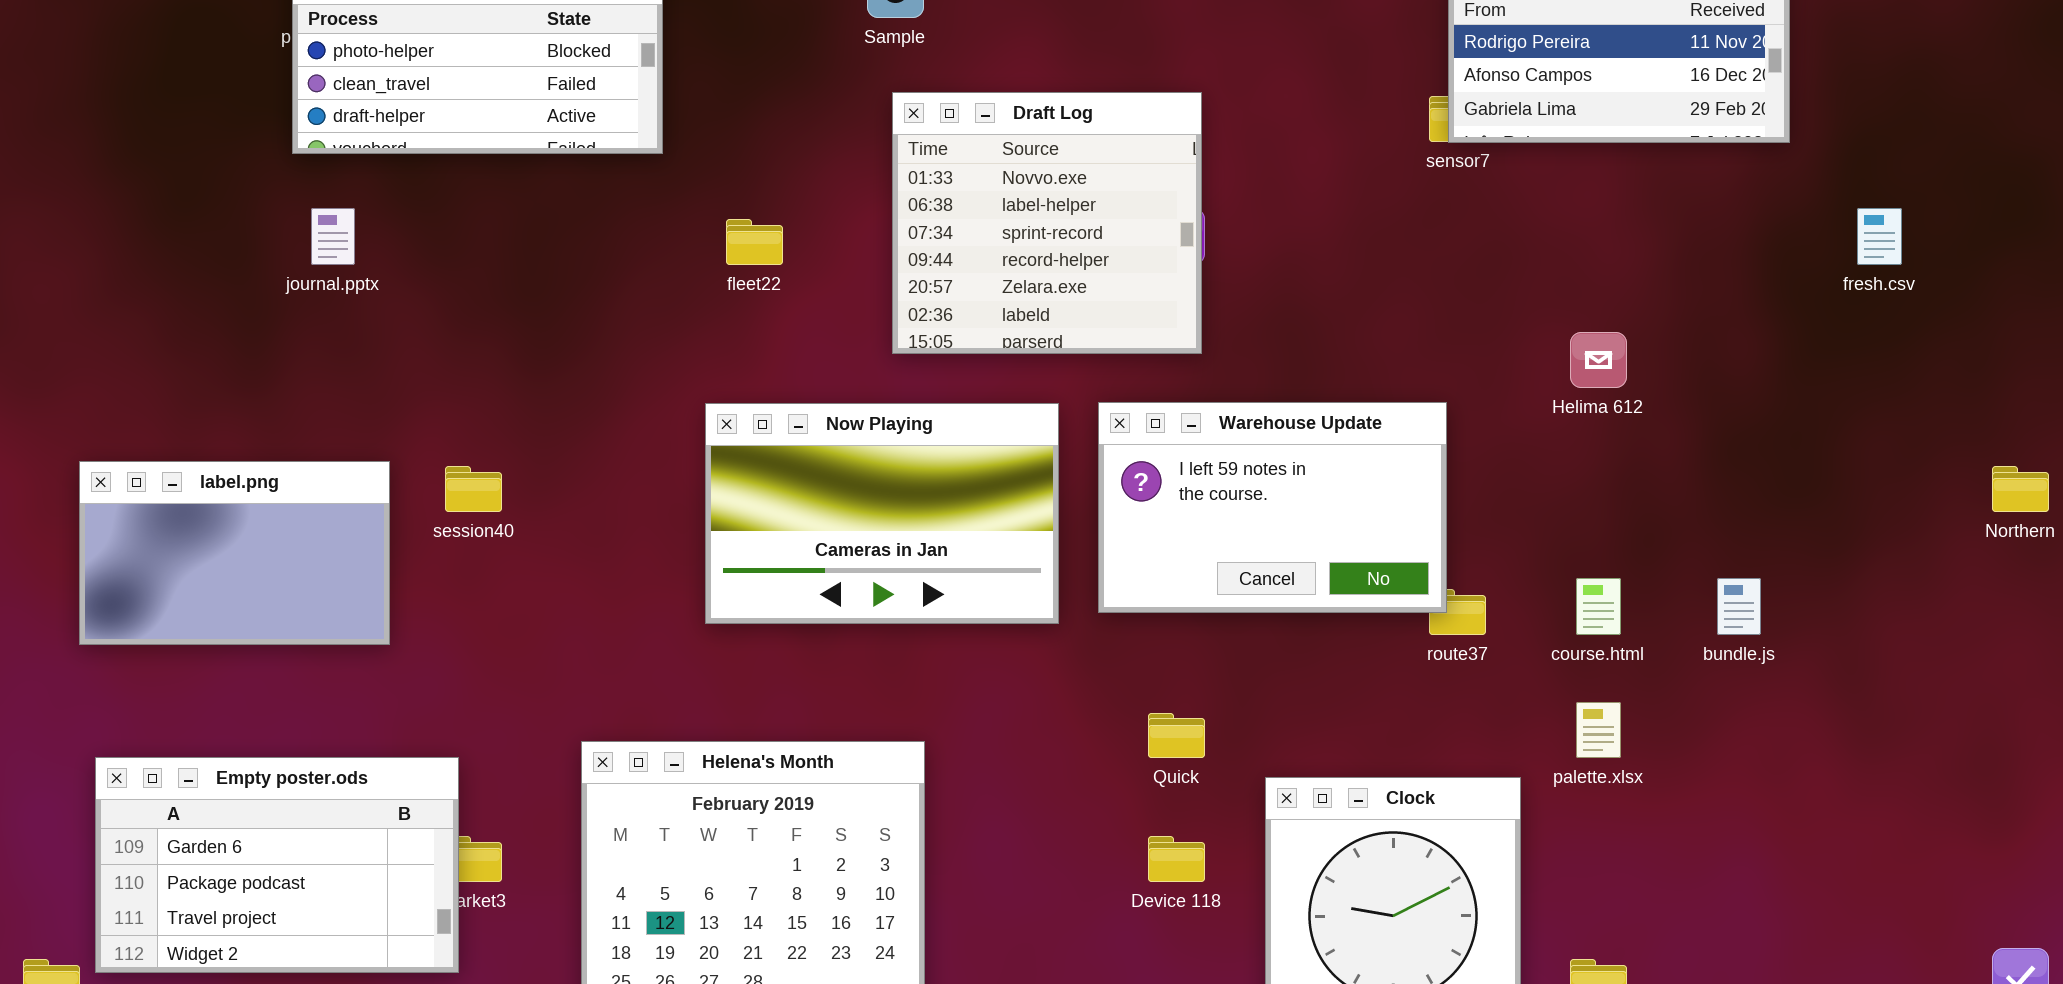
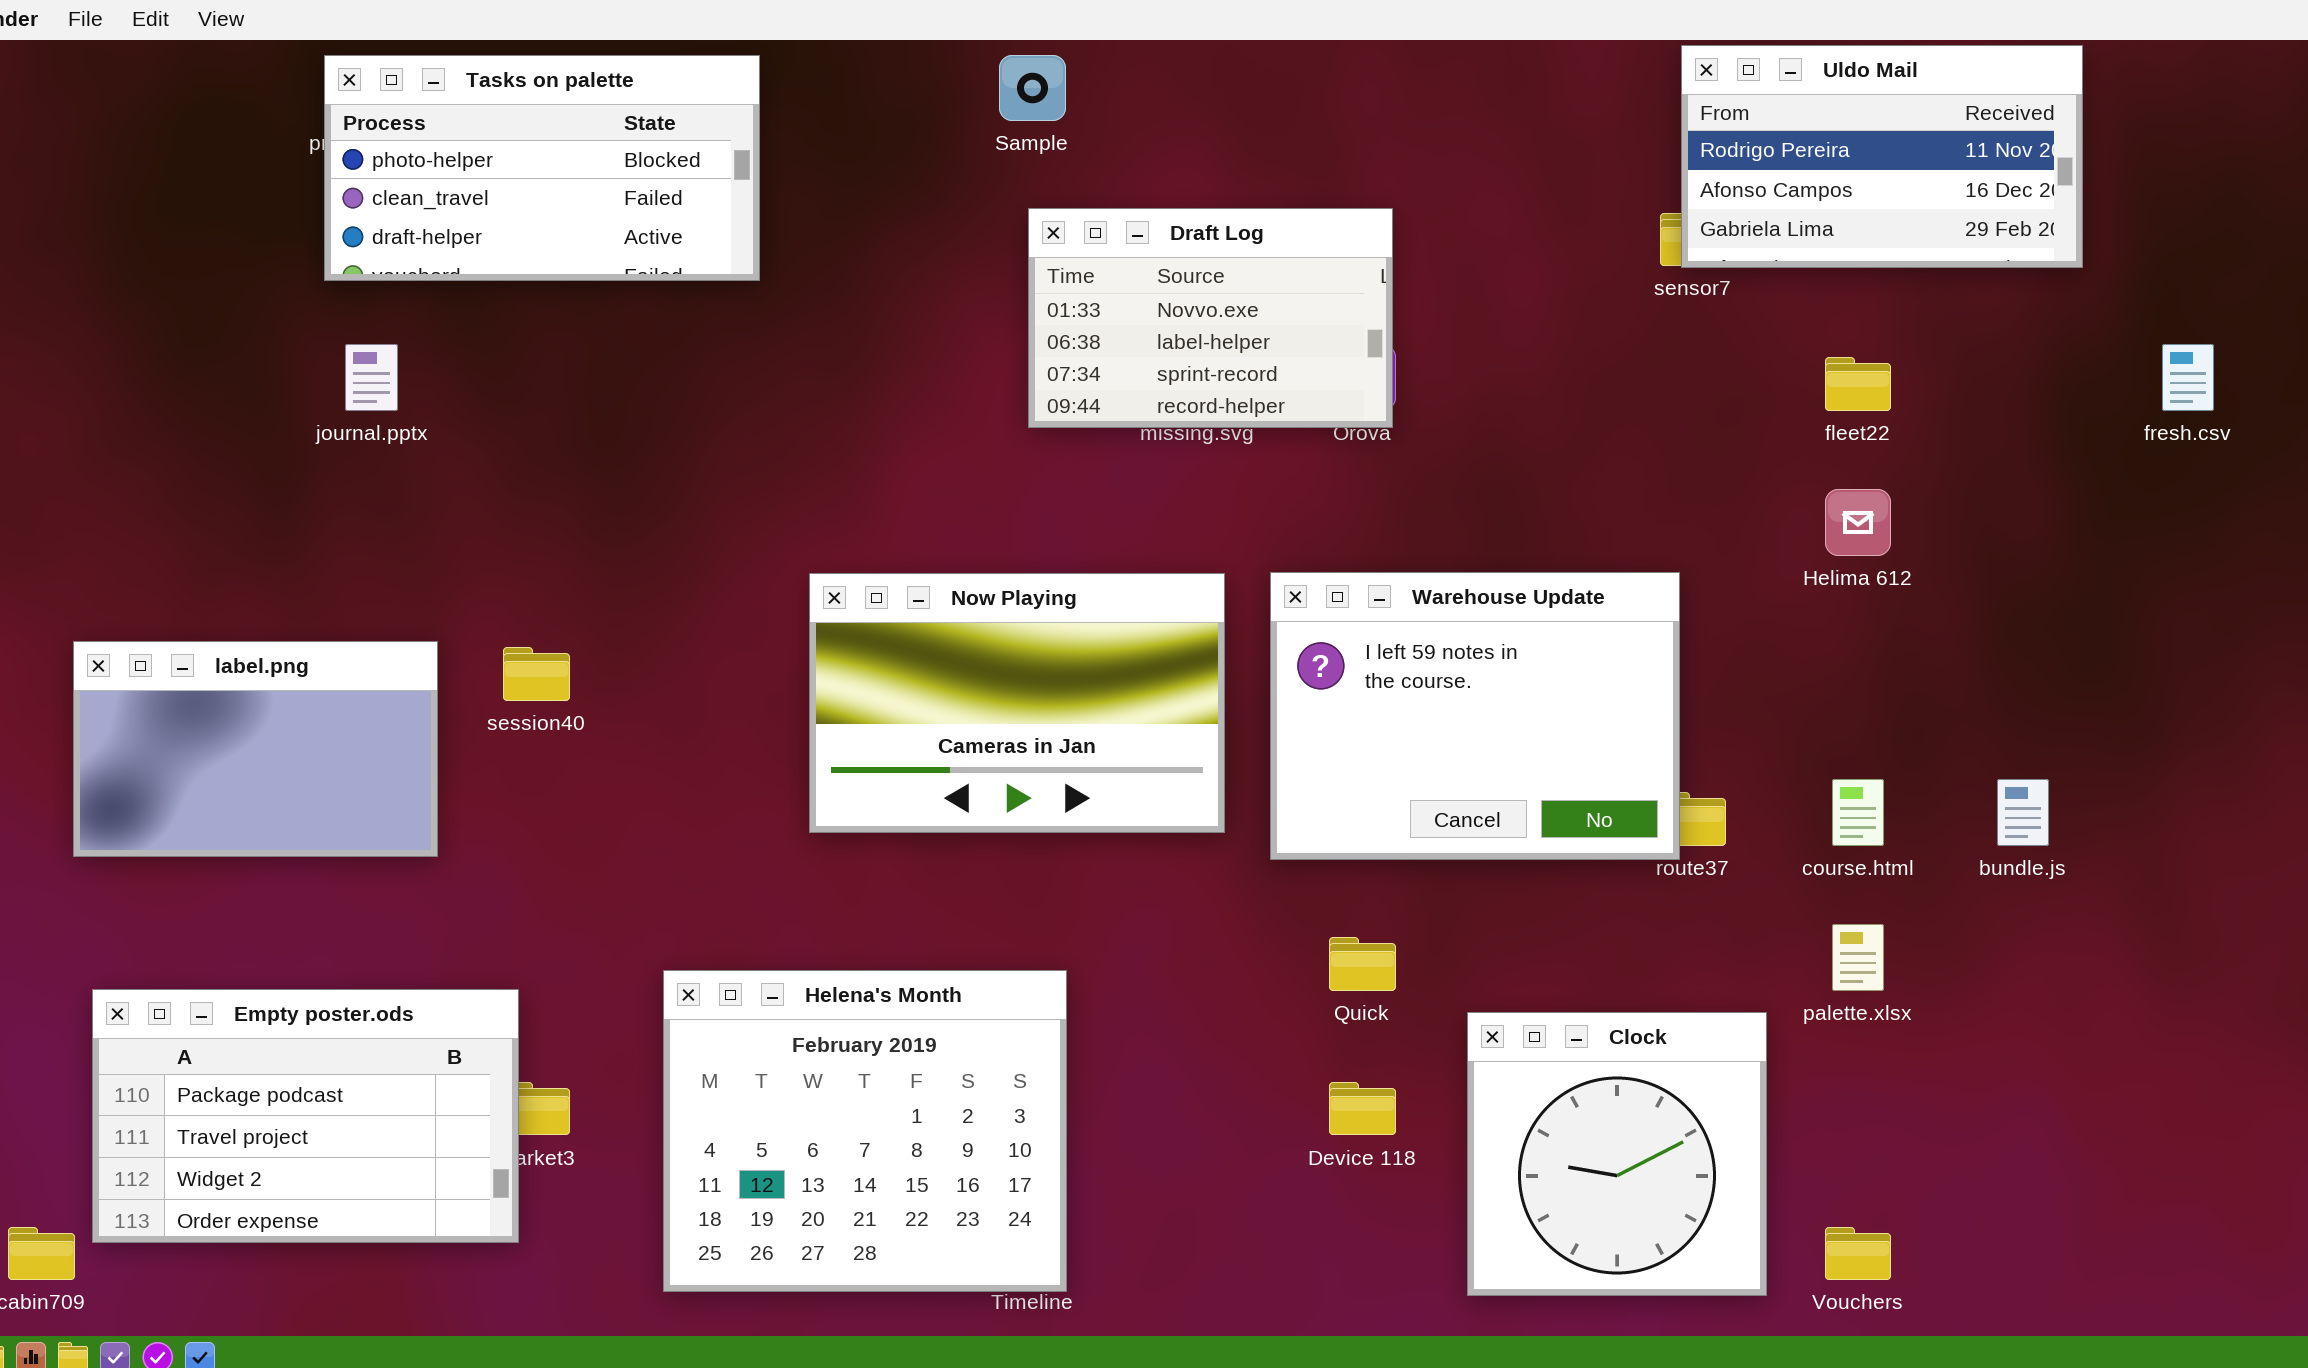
Draft Log: [892,92,1202,354] -> [1028,208,1393,428], resized
fleet22: [726,219,783,265] -> [1825,357,1891,411], moved
Warehouse Update: [1098,402,1447,613] -> [1270,572,1680,860], resized
Empty poster.ods: [95,757,459,973] -> [92,989,519,1243], scrolled down 1 row

